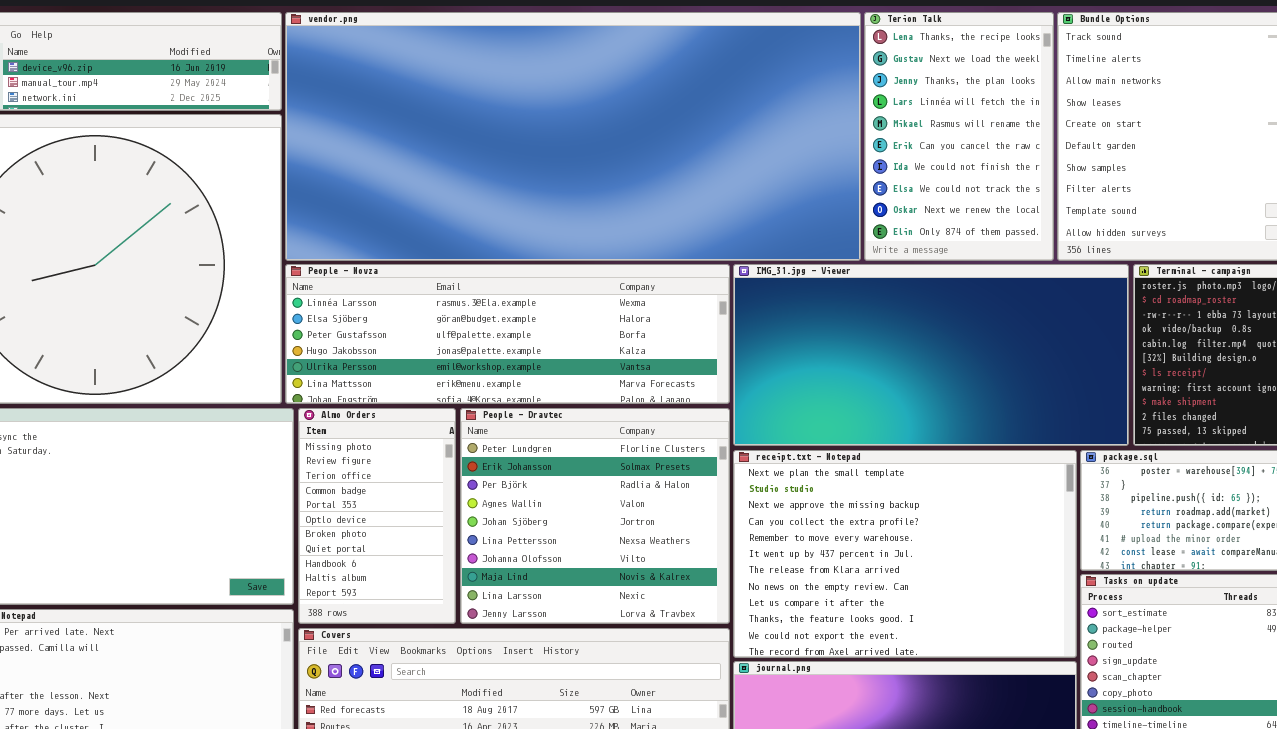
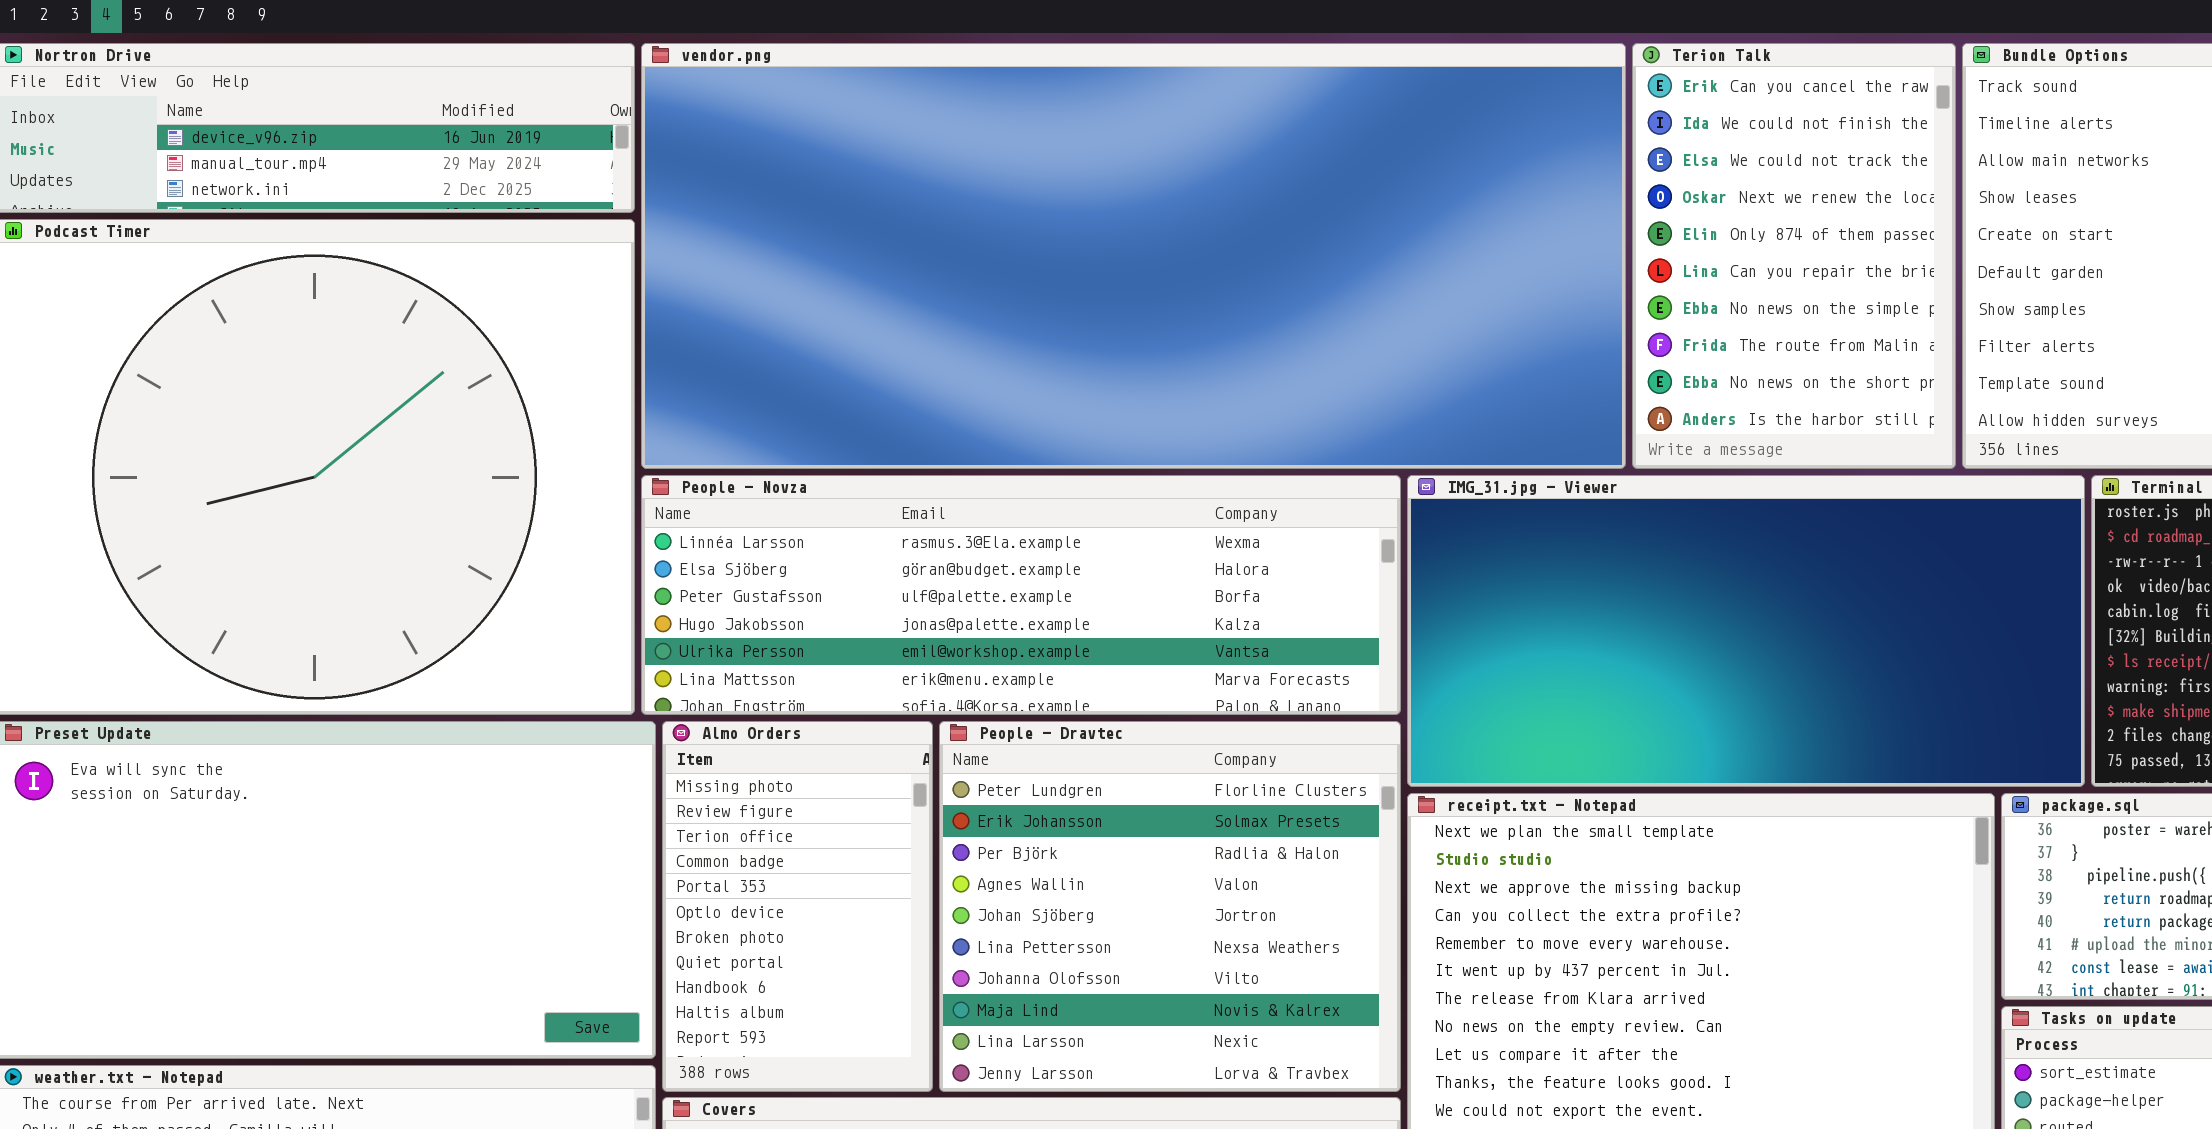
Terion Talk: [864,12,1054,261] -> [1632,43,1956,469], scrolled down 5 rows

